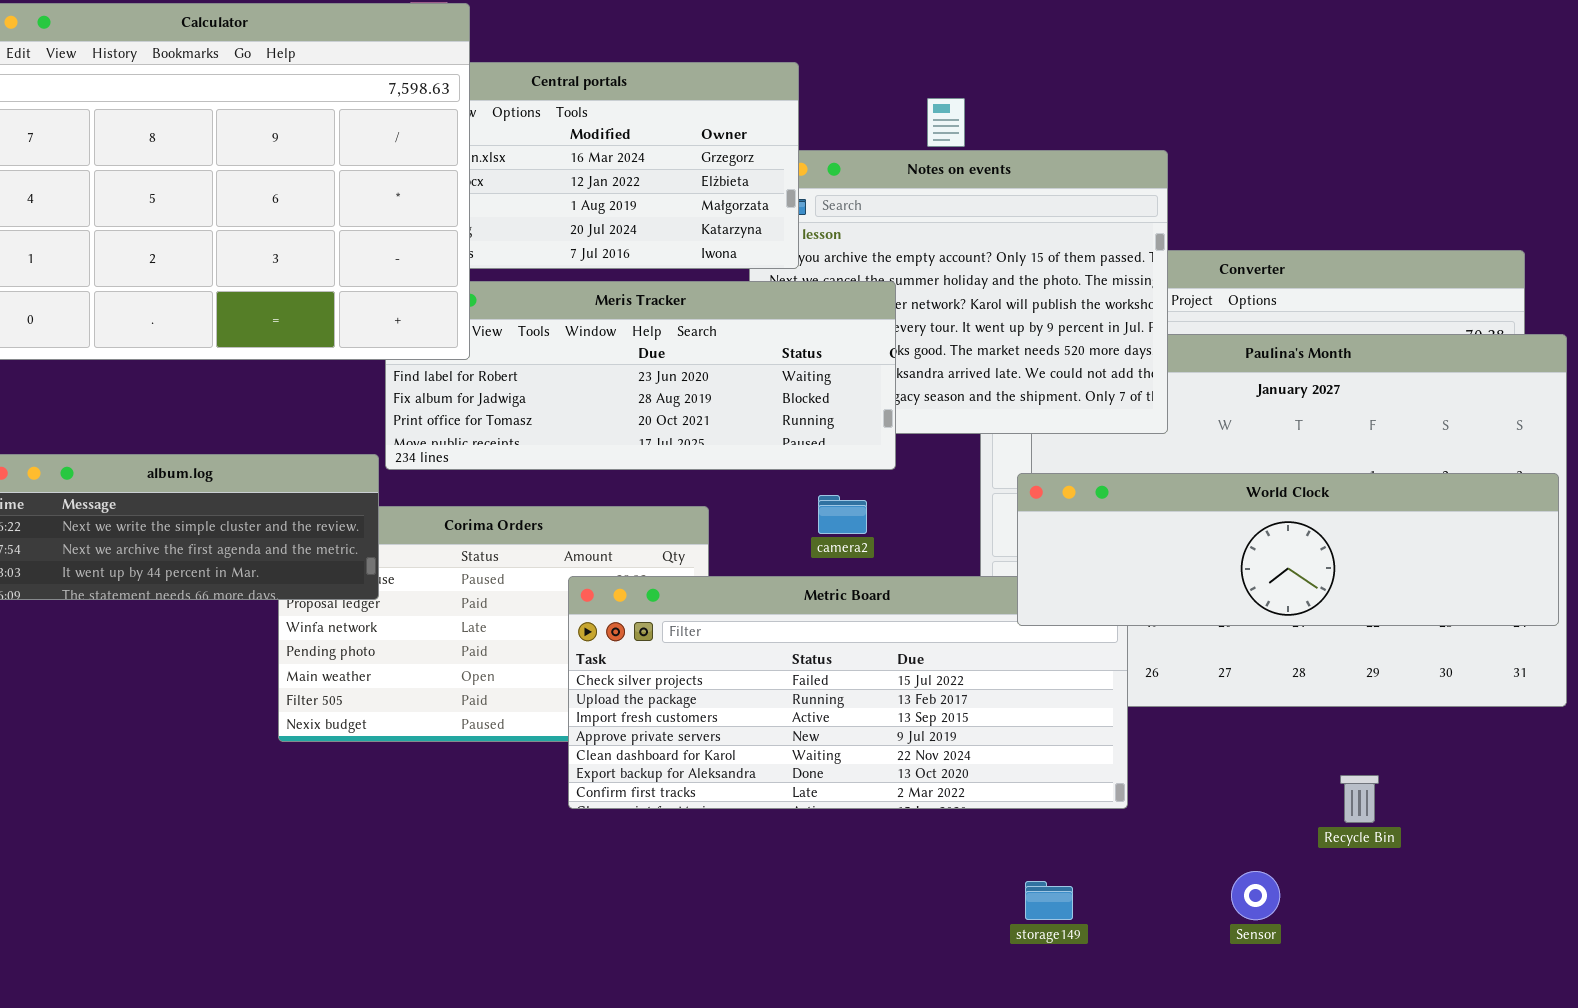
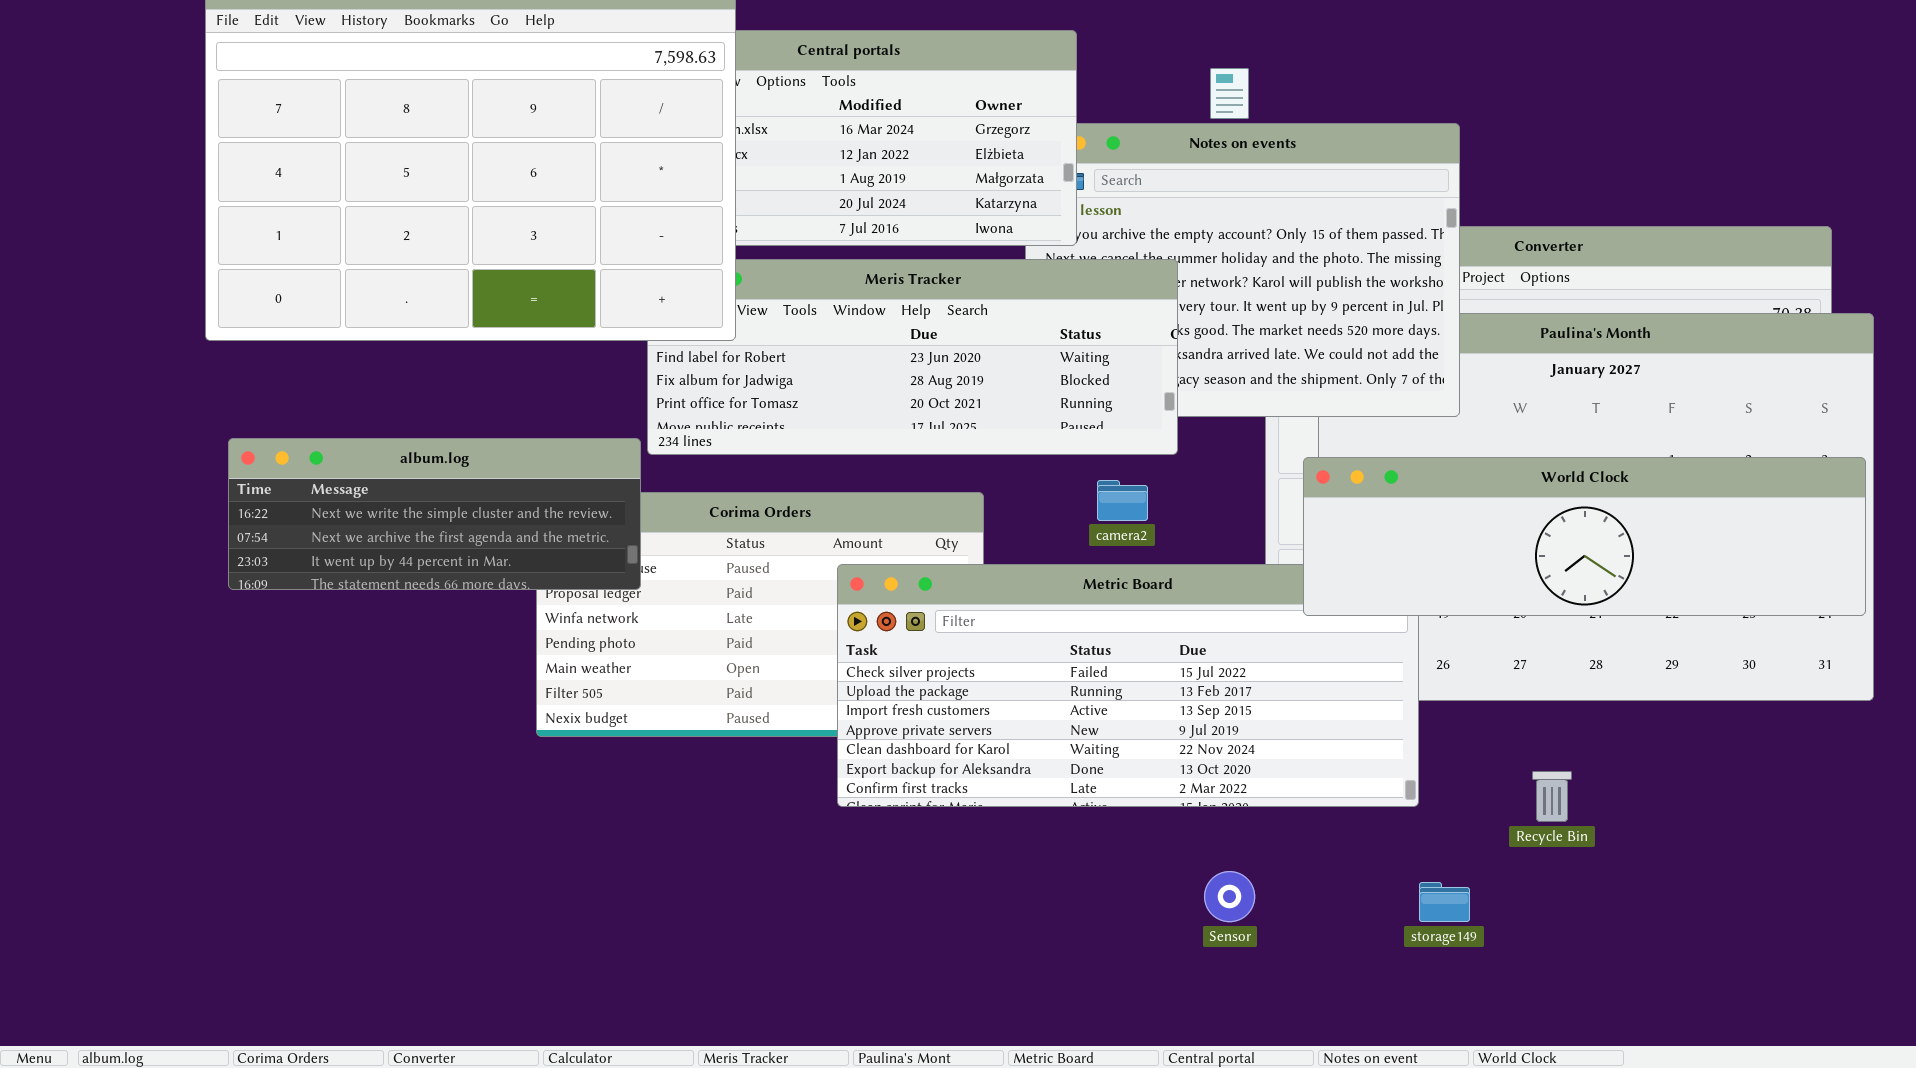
Recycle Bin: [1340,775,1379,823] -> [1532,771,1572,822], moved
Sensor: [1231,871,1280,920] -> [1204,871,1255,922], moved
storage149: [1025,881,1073,920] -> [1419,882,1470,922], moved

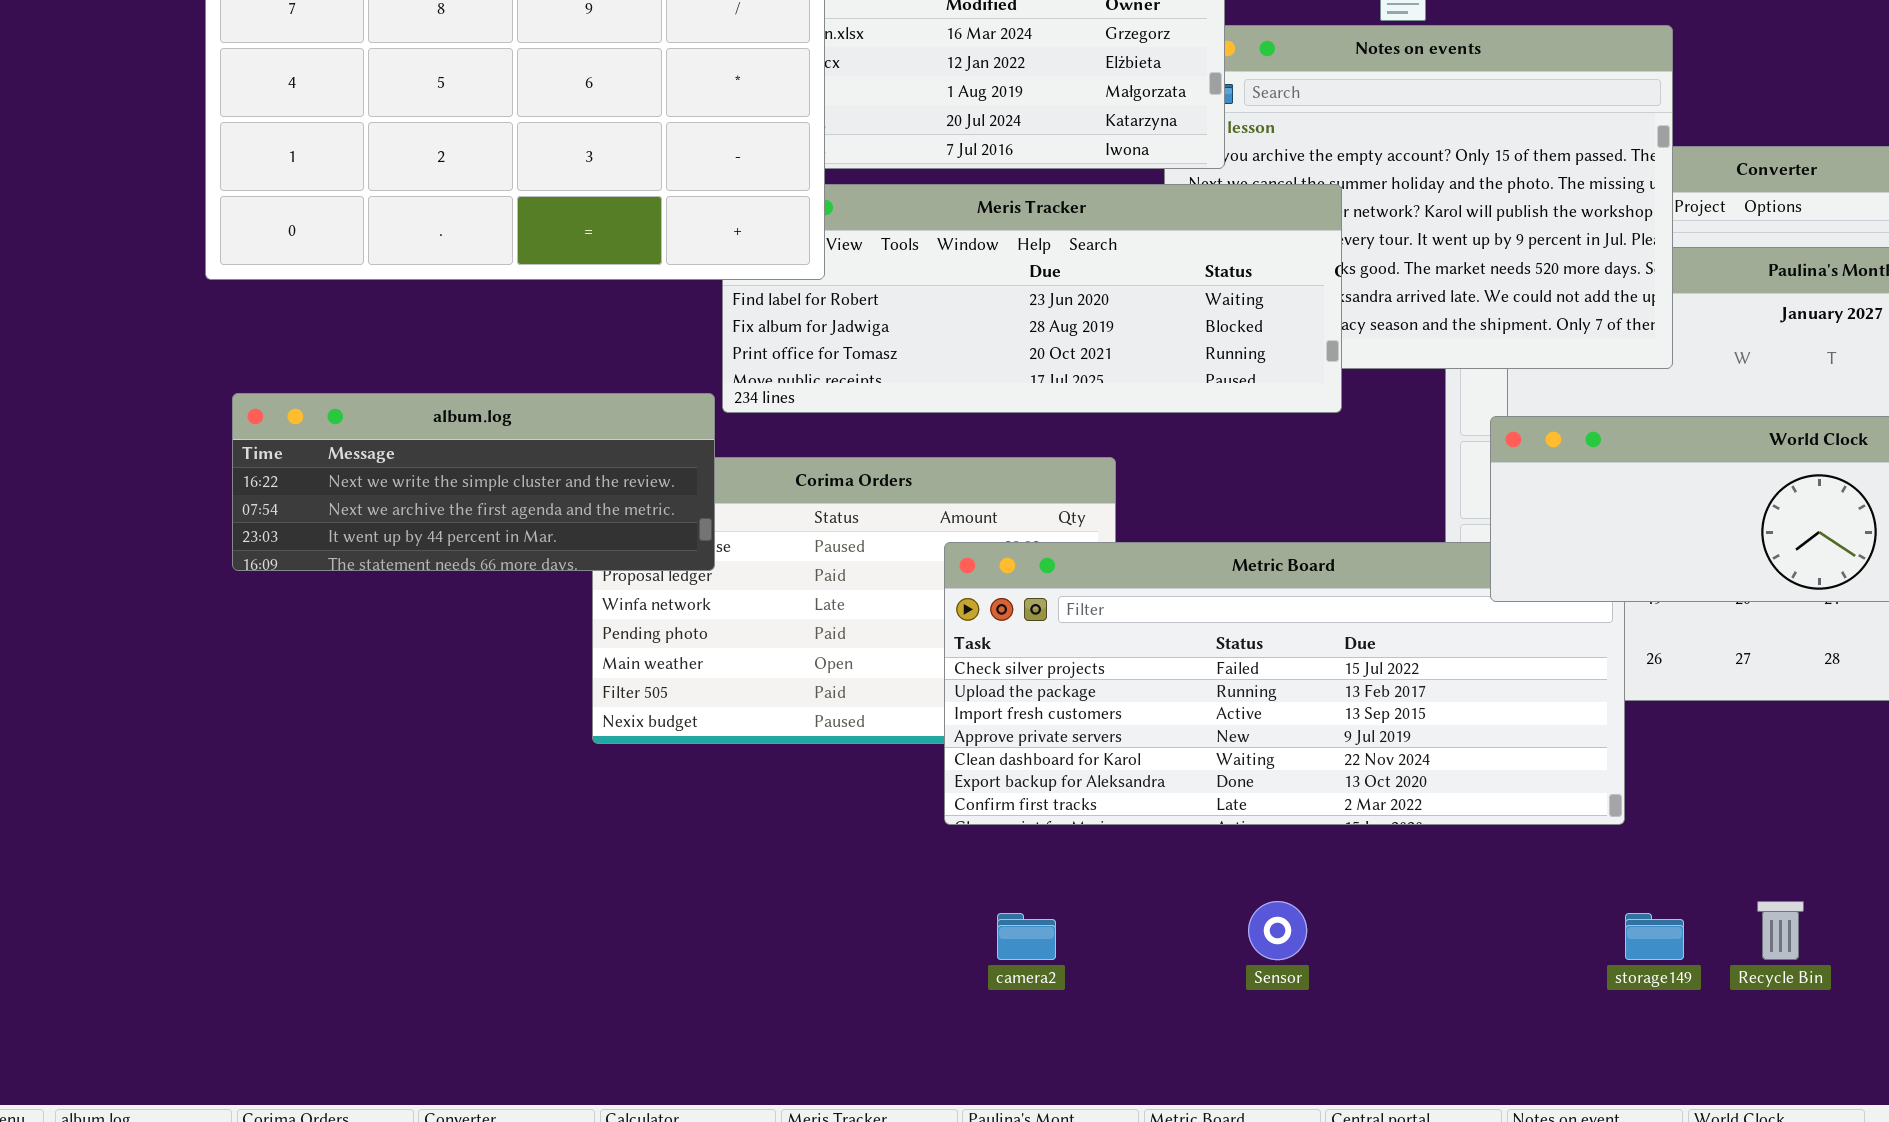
camera2: [1097,480,1148,521] -> [997,913,1056,960], moved
Recycle Bin: [1532,771,1572,822] -> [1757,901,1804,960], moved
Sensor: [1204,871,1255,922] -> [1248,901,1307,960], moved

